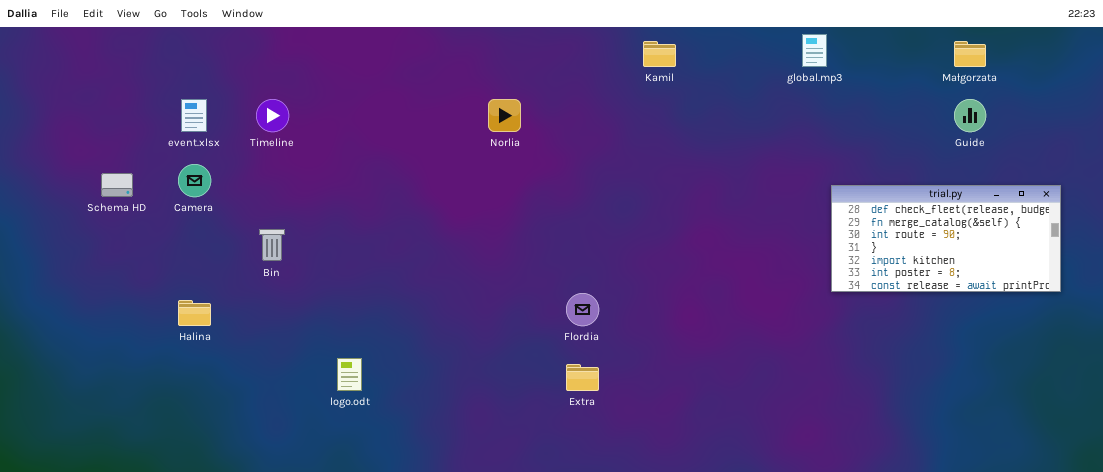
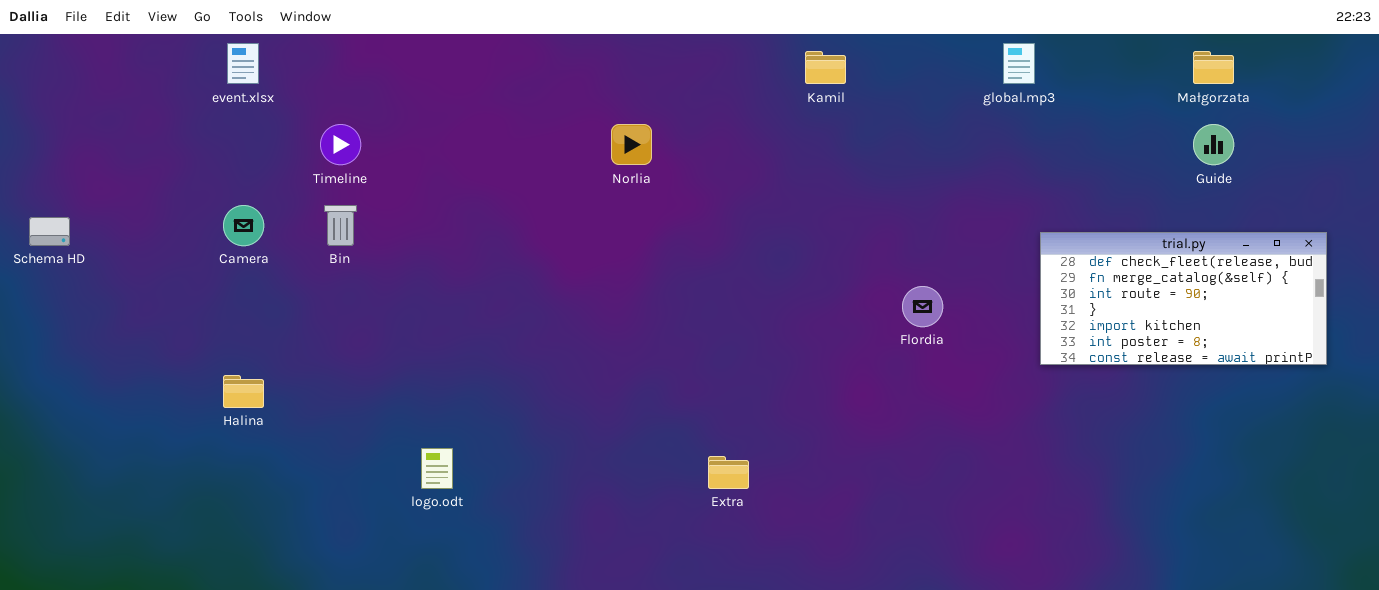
event.xlsx: [181,99,207,132] -> [227,43,259,84], moved
Schema HD: [101,173,133,197] -> [29,217,70,246], moved
Bin: [259,229,285,261] -> [324,205,357,246], moved
Flordia: [566,293,599,326] -> [902,286,943,327], moved

